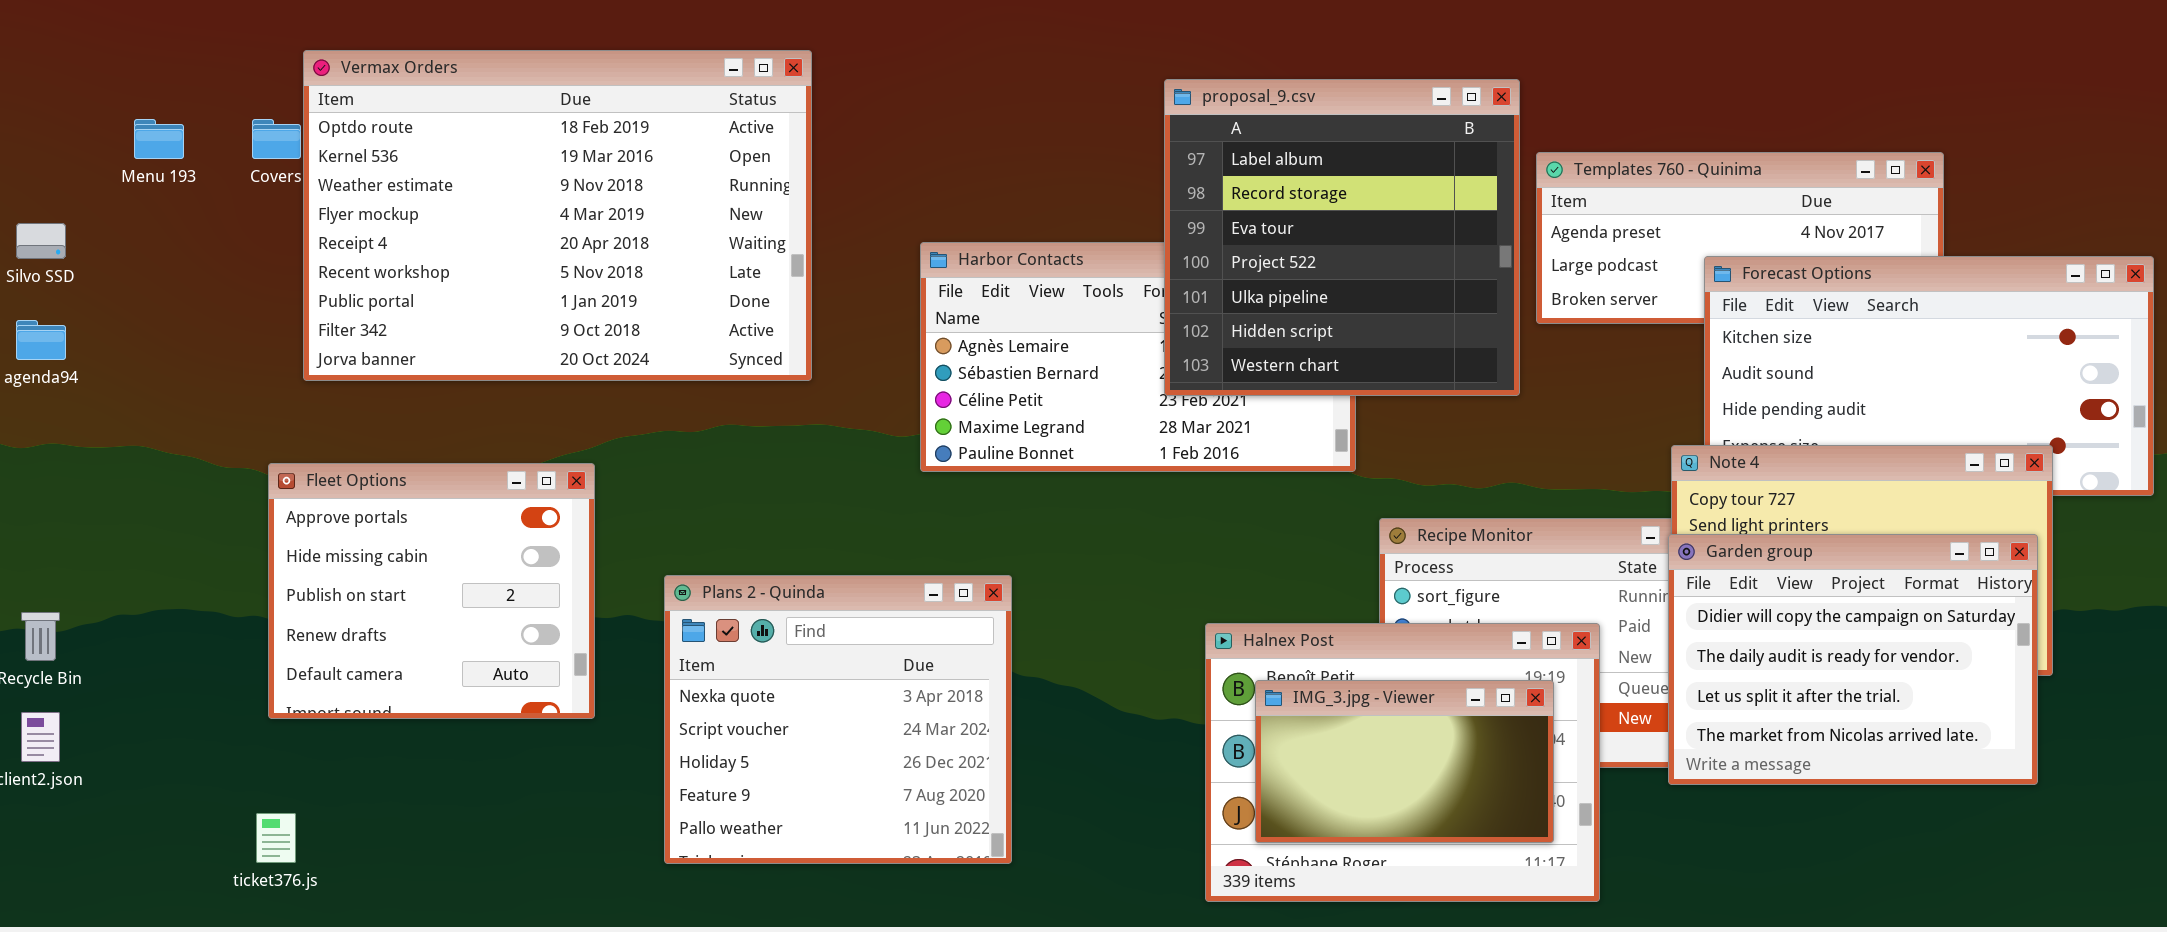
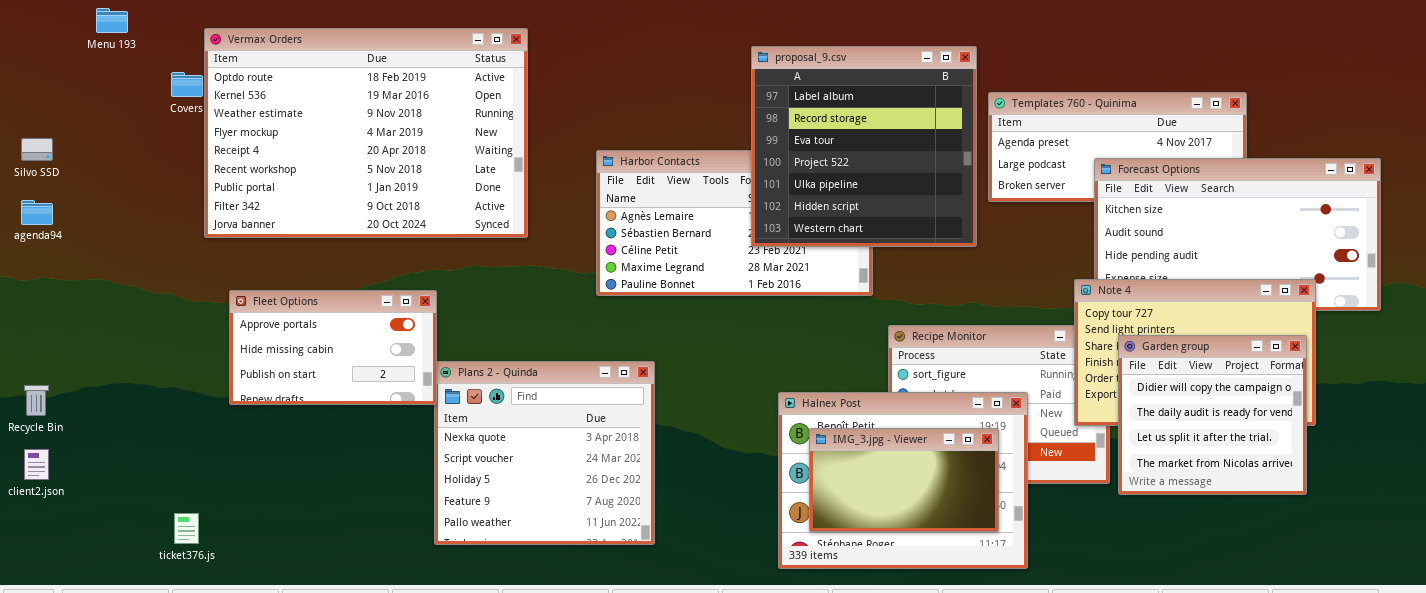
Menu 193: [134,119,184,159] -> [96,8,128,33], moved
Fleet Options: [268,463,595,719] -> [229,290,437,405], moved, resized
Garden group: [1668,534,2038,785] -> [1118,335,1307,495], resized

